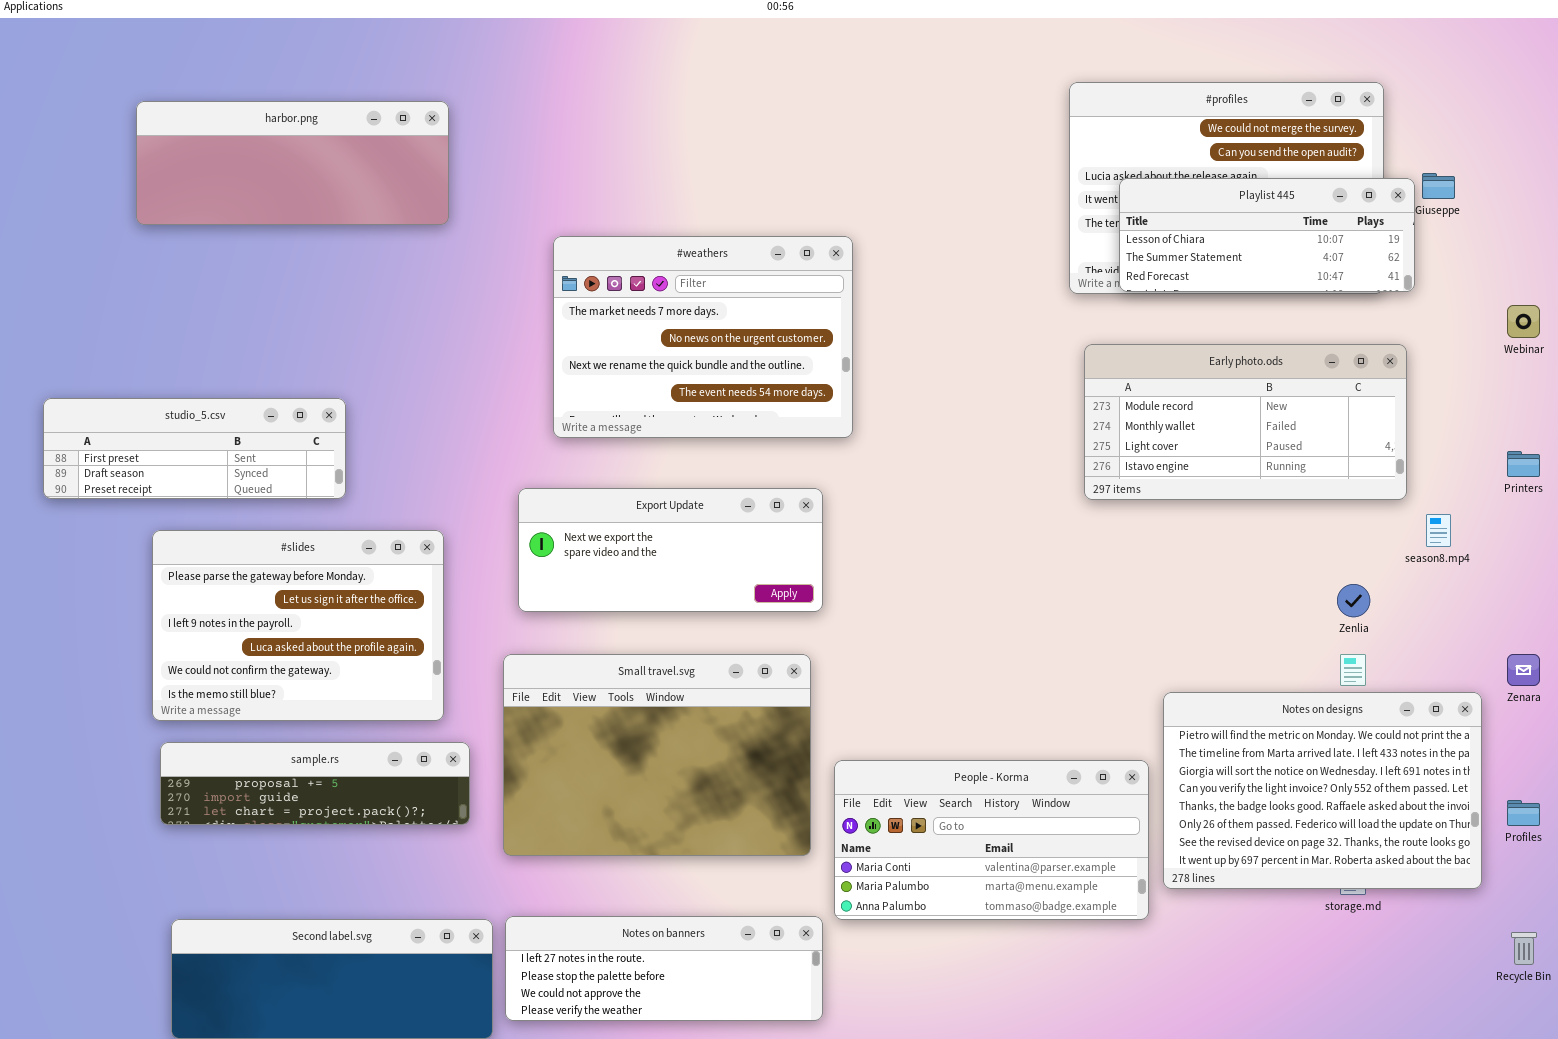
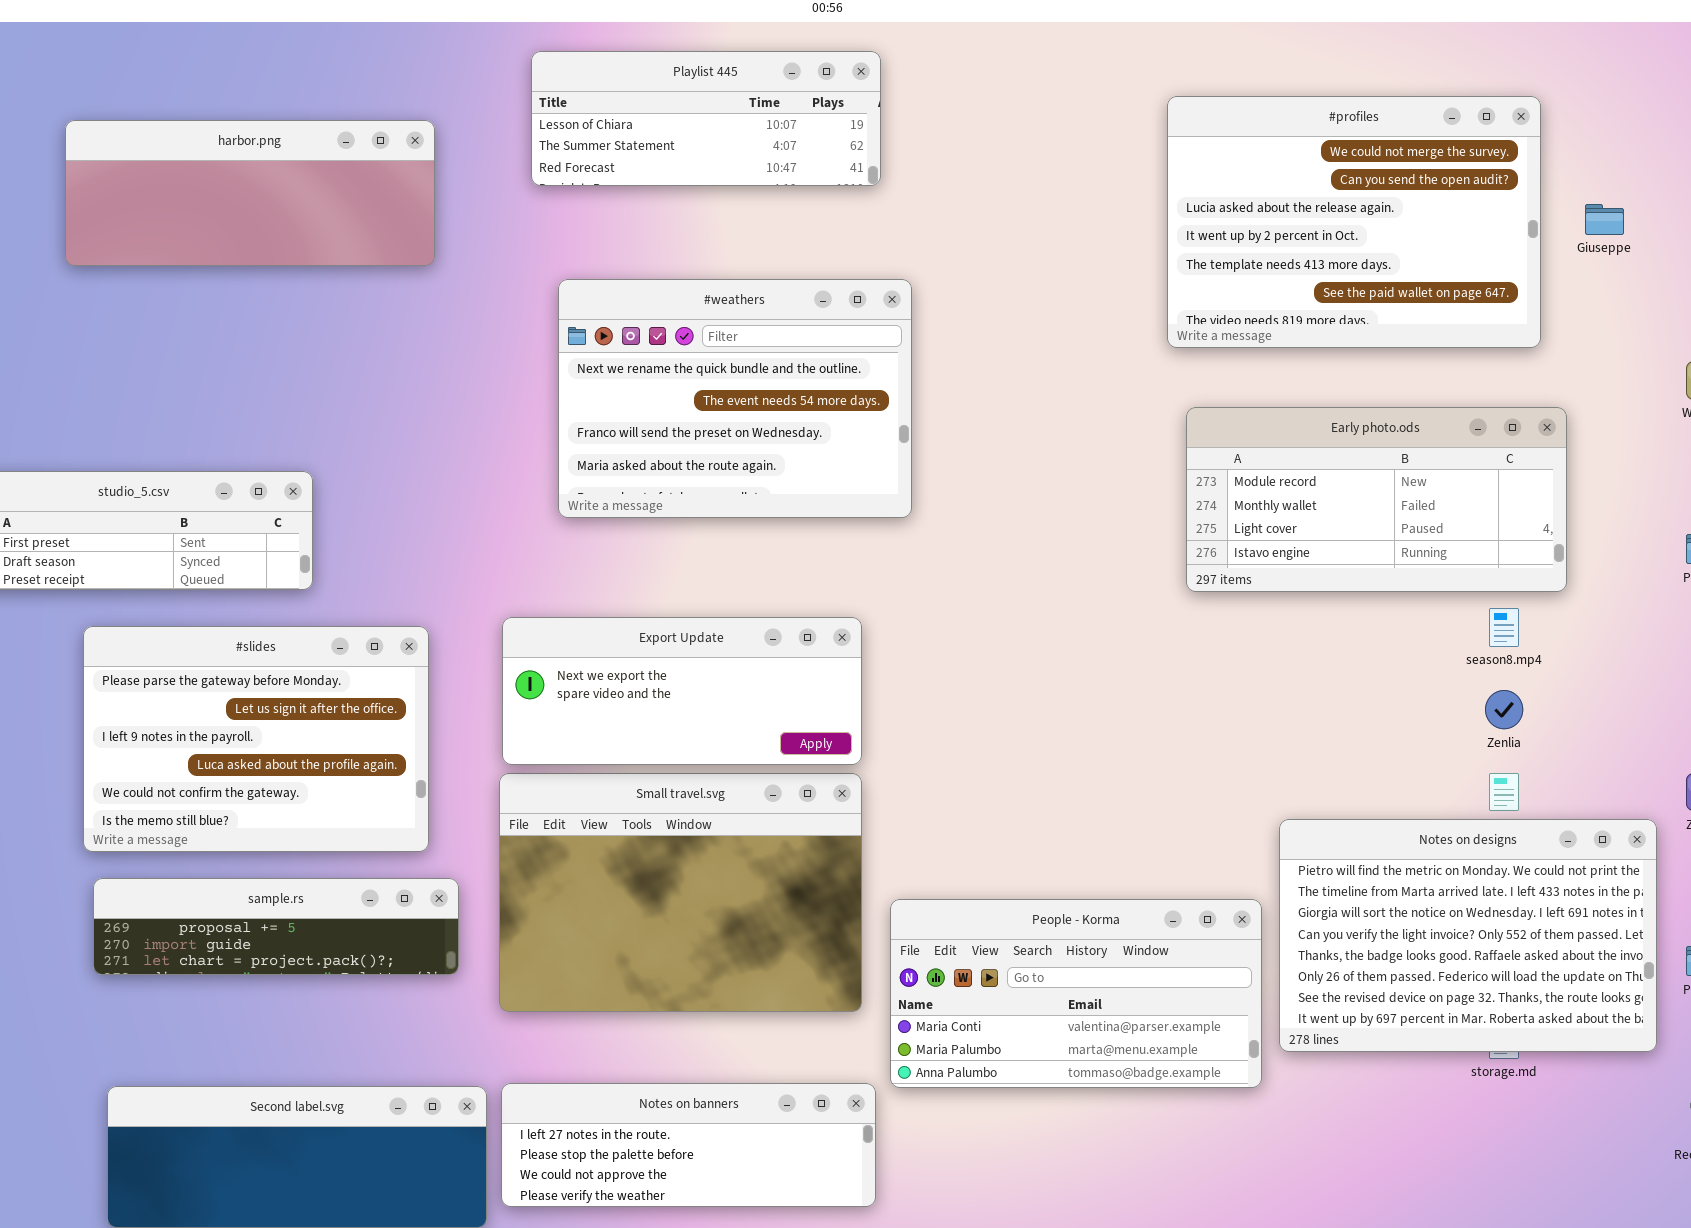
Playlist 445: [1119,178,1415,292] -> [531,51,881,186], moved
#weathers: [553,236,853,438] -> [558,279,912,518], scrolled down 2 rows
Export Update: [518,488,823,612] -> [502,617,862,765], moved
season8.mp4: [1426,514,1451,547] -> [1489,608,1519,647], moved

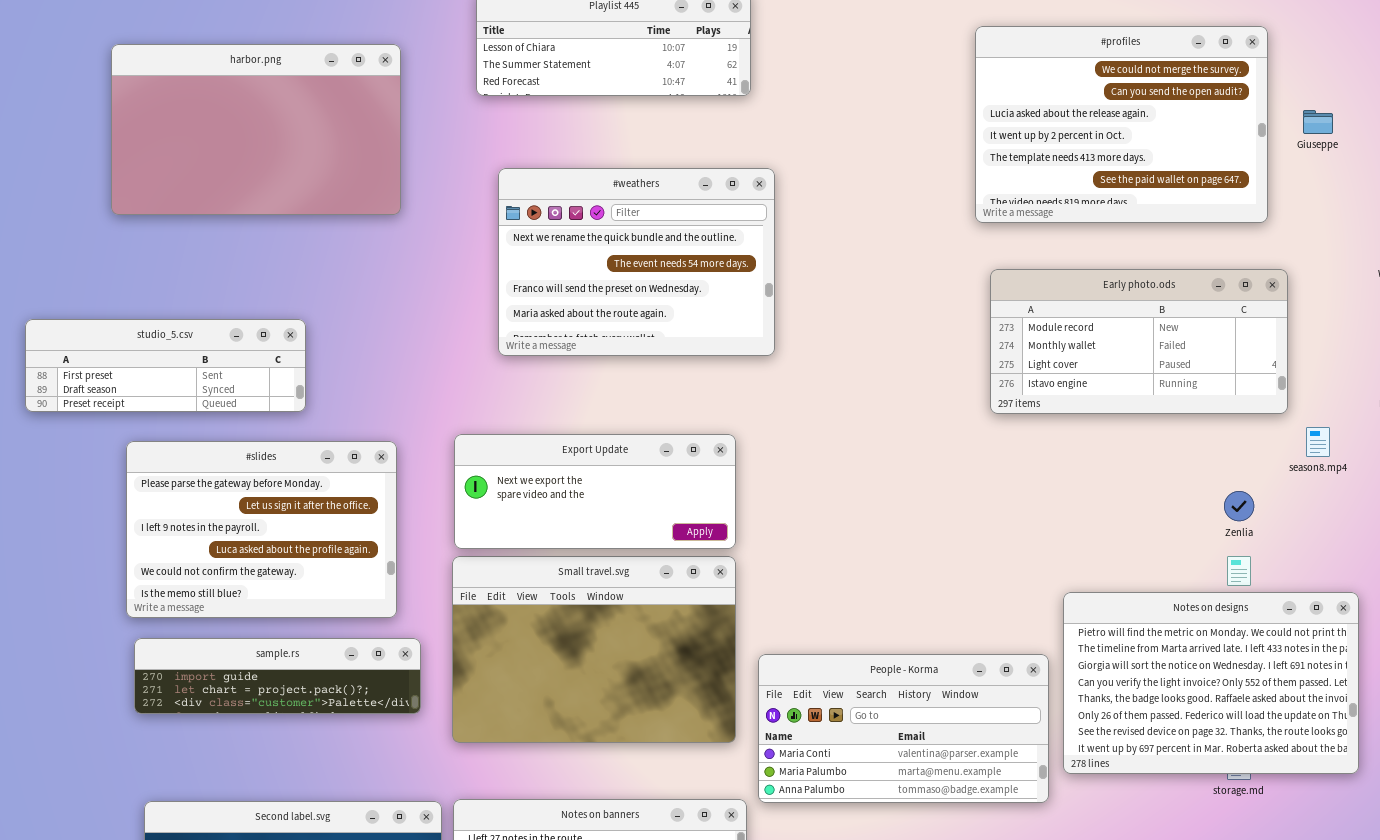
harbor.png: [65,120,435,266] -> [111,44,401,215], resized
season8.mp4: [1489,608,1519,647] -> [1306,427,1330,457], moved
sample.rs: [93,878,459,975] -> [134,638,421,714], scrolled down 1 row

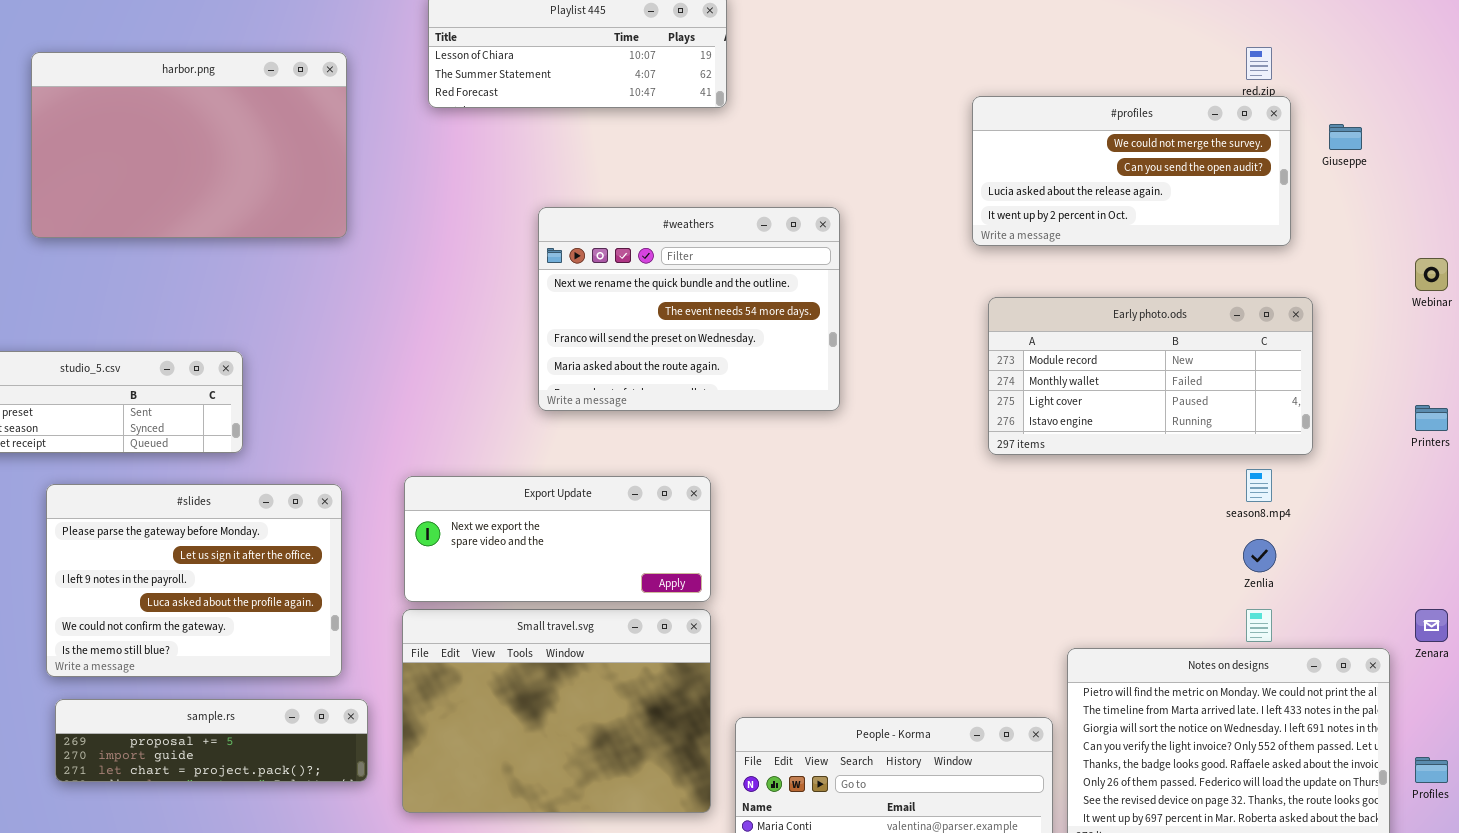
#profiles: [975,26,1268,223] -> [972,96,1291,246], resized
#weathers: [498,168,775,356] -> [538,207,840,411], moved
season8.mp4: [1306,427,1330,457] -> [1246,469,1272,502], moved
sample.rs: [134,638,421,714] -> [55,699,368,782], scrolled up 1 row

